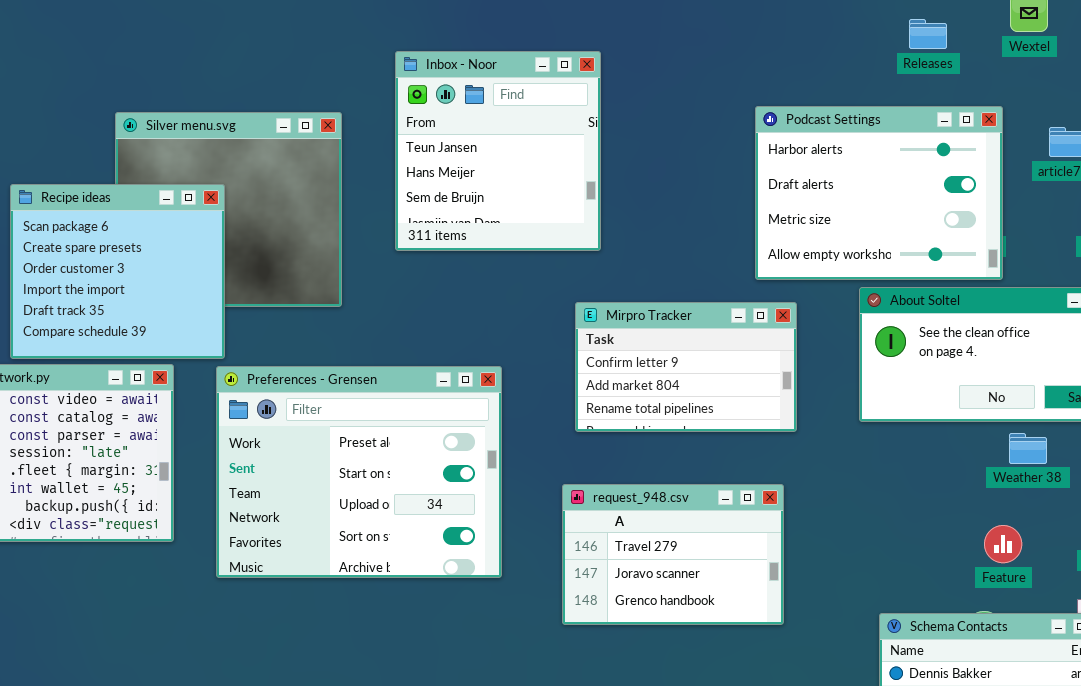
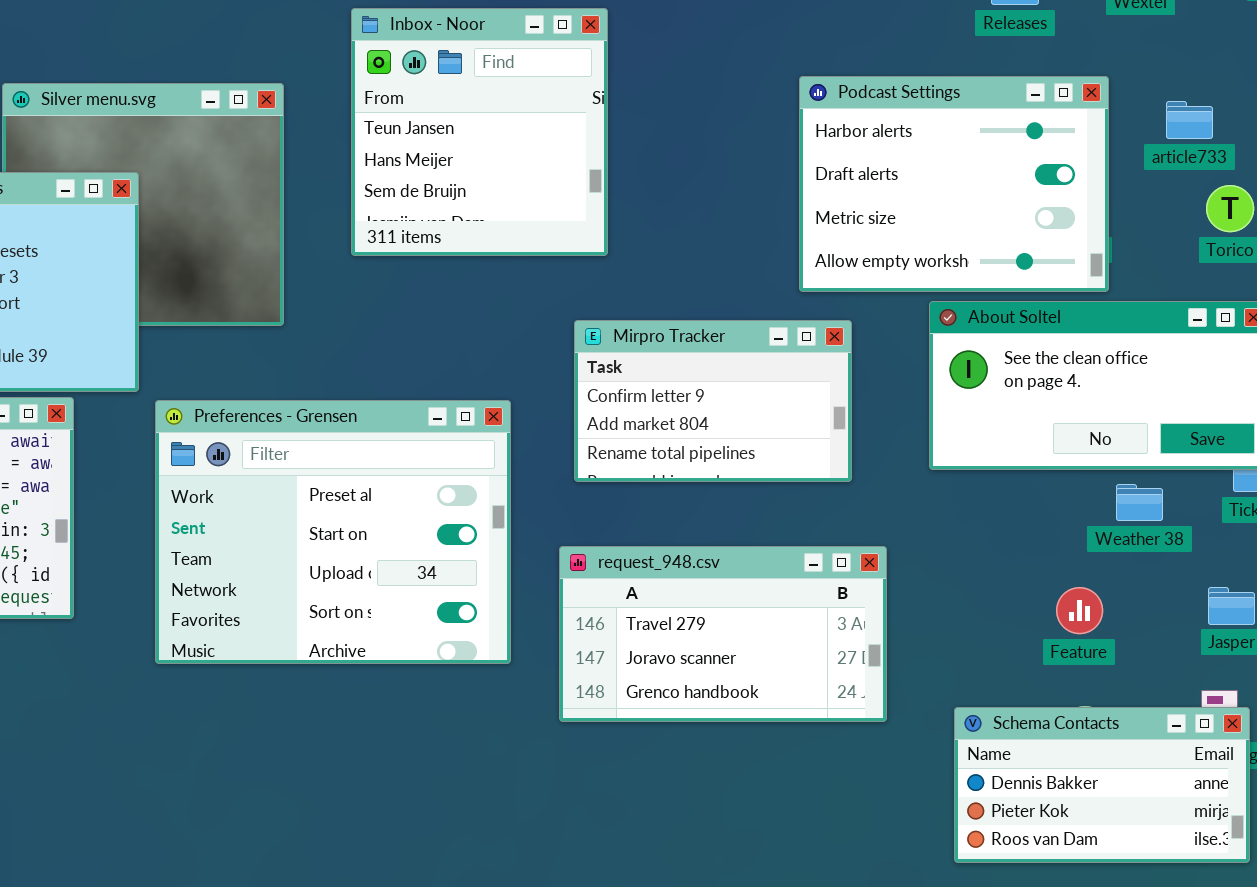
Preferences - Grensen: [216,366,502,578] -> [155,400,511,664], moved
request_948.csv: [562,484,784,625] -> [559,546,887,722], resized
Feature: [984,525,1022,563] -> [1056,587,1103,634], moved

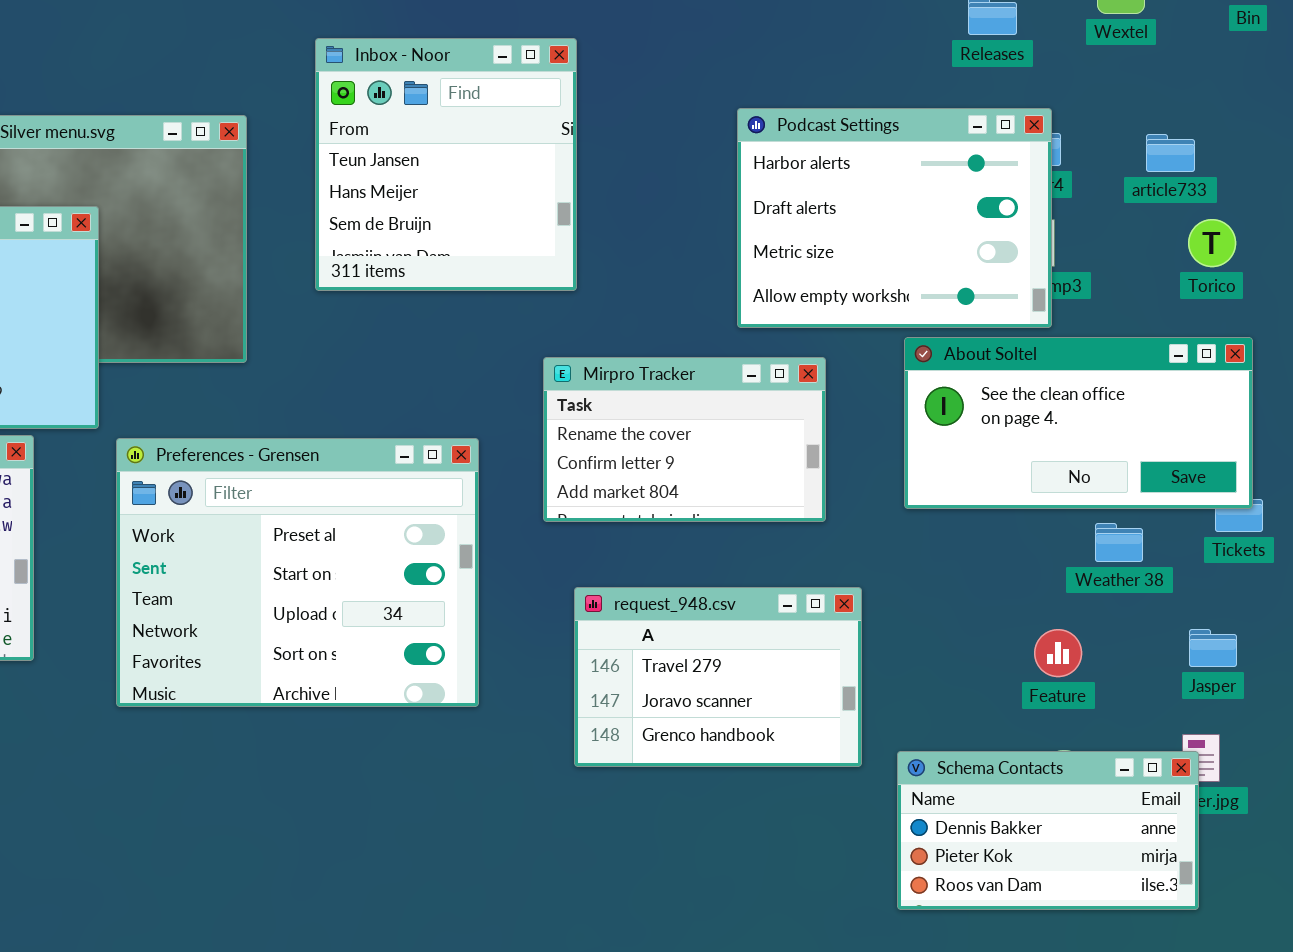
Podcast Settings: [799,76,1109,292] -> [737,108,1052,328], moved
Mirpro Tracker: [574,320,852,482] -> [543,357,826,522], scrolled up 1 row
request_948.csv: [559,546,887,722] -> [574,587,862,767], resized
Schema Contacts: [954,707,1250,863] -> [897,751,1199,910], moved

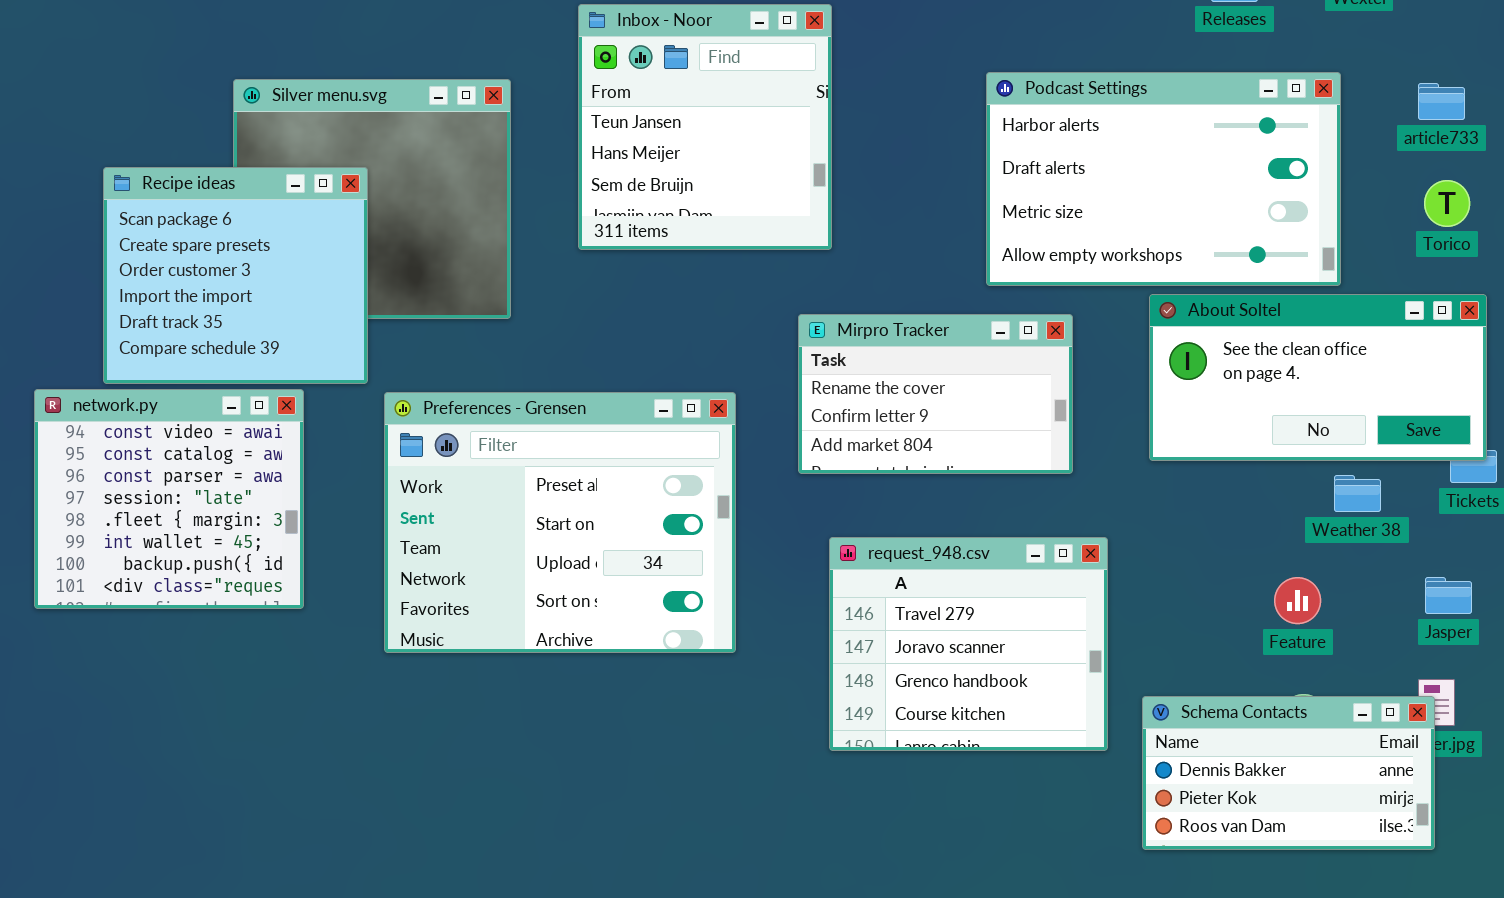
Podcast Settings: [737,108,1052,328] -> [986,72,1341,286], resized
article733: [1146,134,1195,172] -> [1418,83,1465,120], moved
request_948.csv: [574,587,862,767] -> [829,537,1108,751], resized

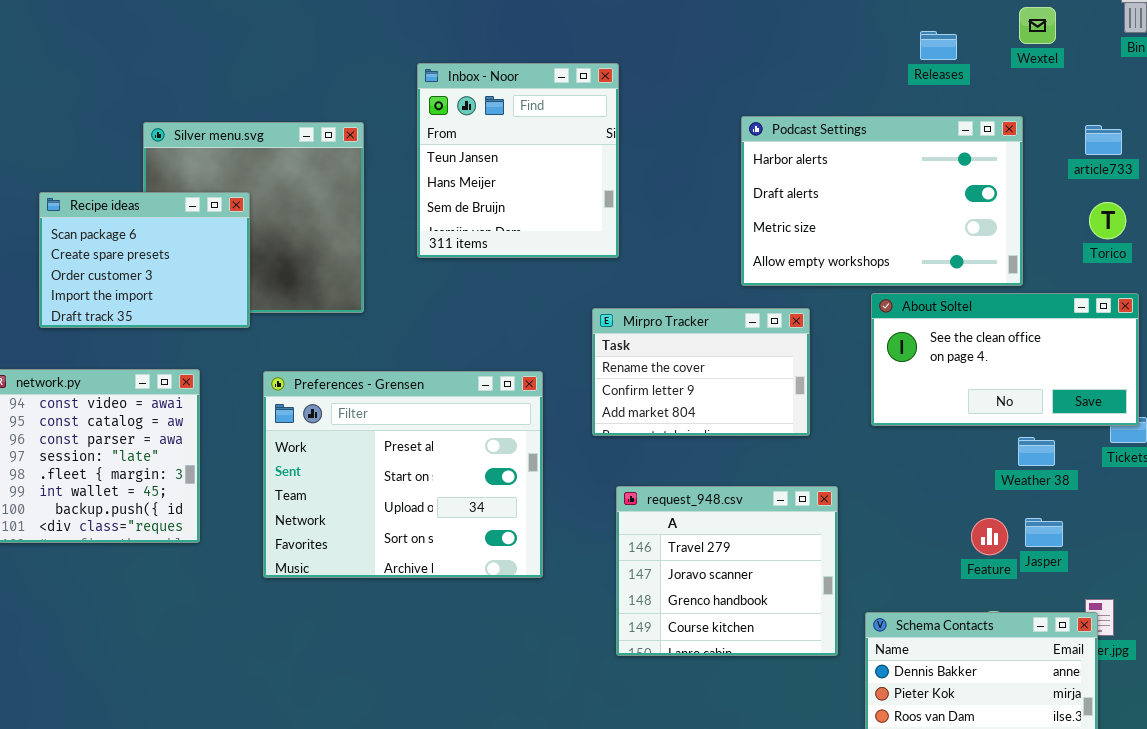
Recipe ideas: [103,167,368,384] -> [39,192,250,328], resized
Jasper: [1425,577,1472,614] -> [1025,518,1063,547], moved

